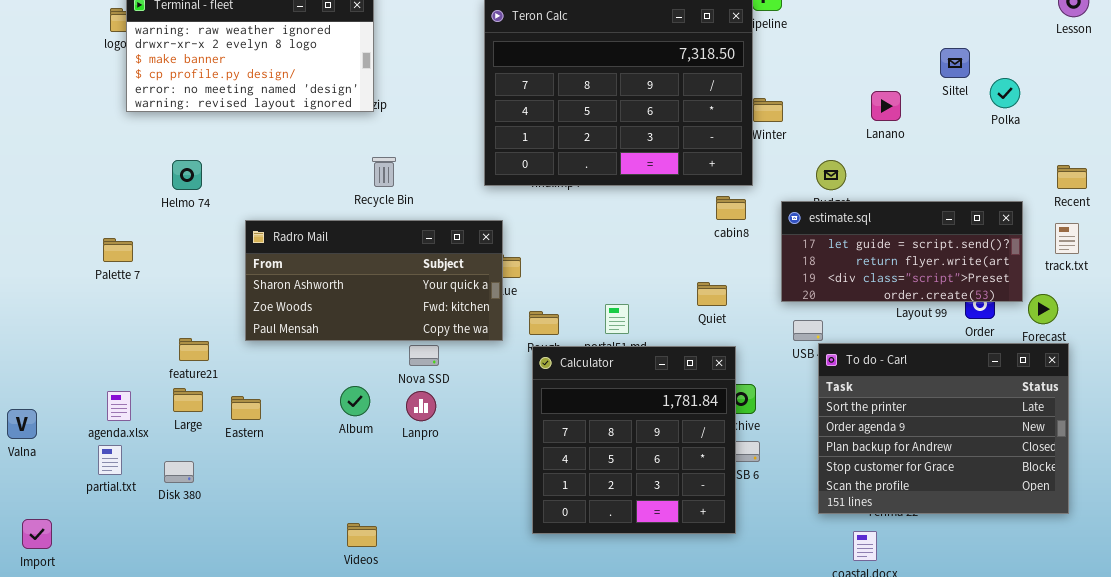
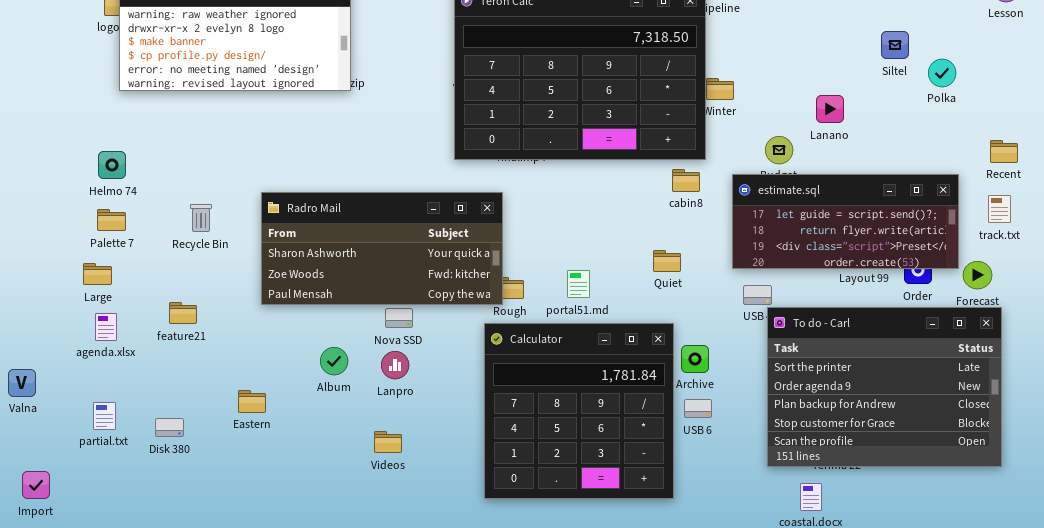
Lanano: [871,91,901,121] -> [816,95,844,123], moved
Recycle Bin: [372,157,396,187] -> [190,204,212,232], moved
Helmo 74: [172,160,202,190] -> [98,151,126,179], moved
Radro Mail: [245,220,503,341] -> [261,192,503,305], moved
Calculator: [532,346,736,534] -> [484,323,674,499], moved
Large: [173,388,203,412] -> [83,263,112,285], moved
agenda.xlsx: [107,391,131,421] -> [95,313,117,341], moved
Eastern: [231,396,261,420] -> [238,390,266,413], moved
Videos: [347,523,377,547] -> [374,431,402,453], moved

